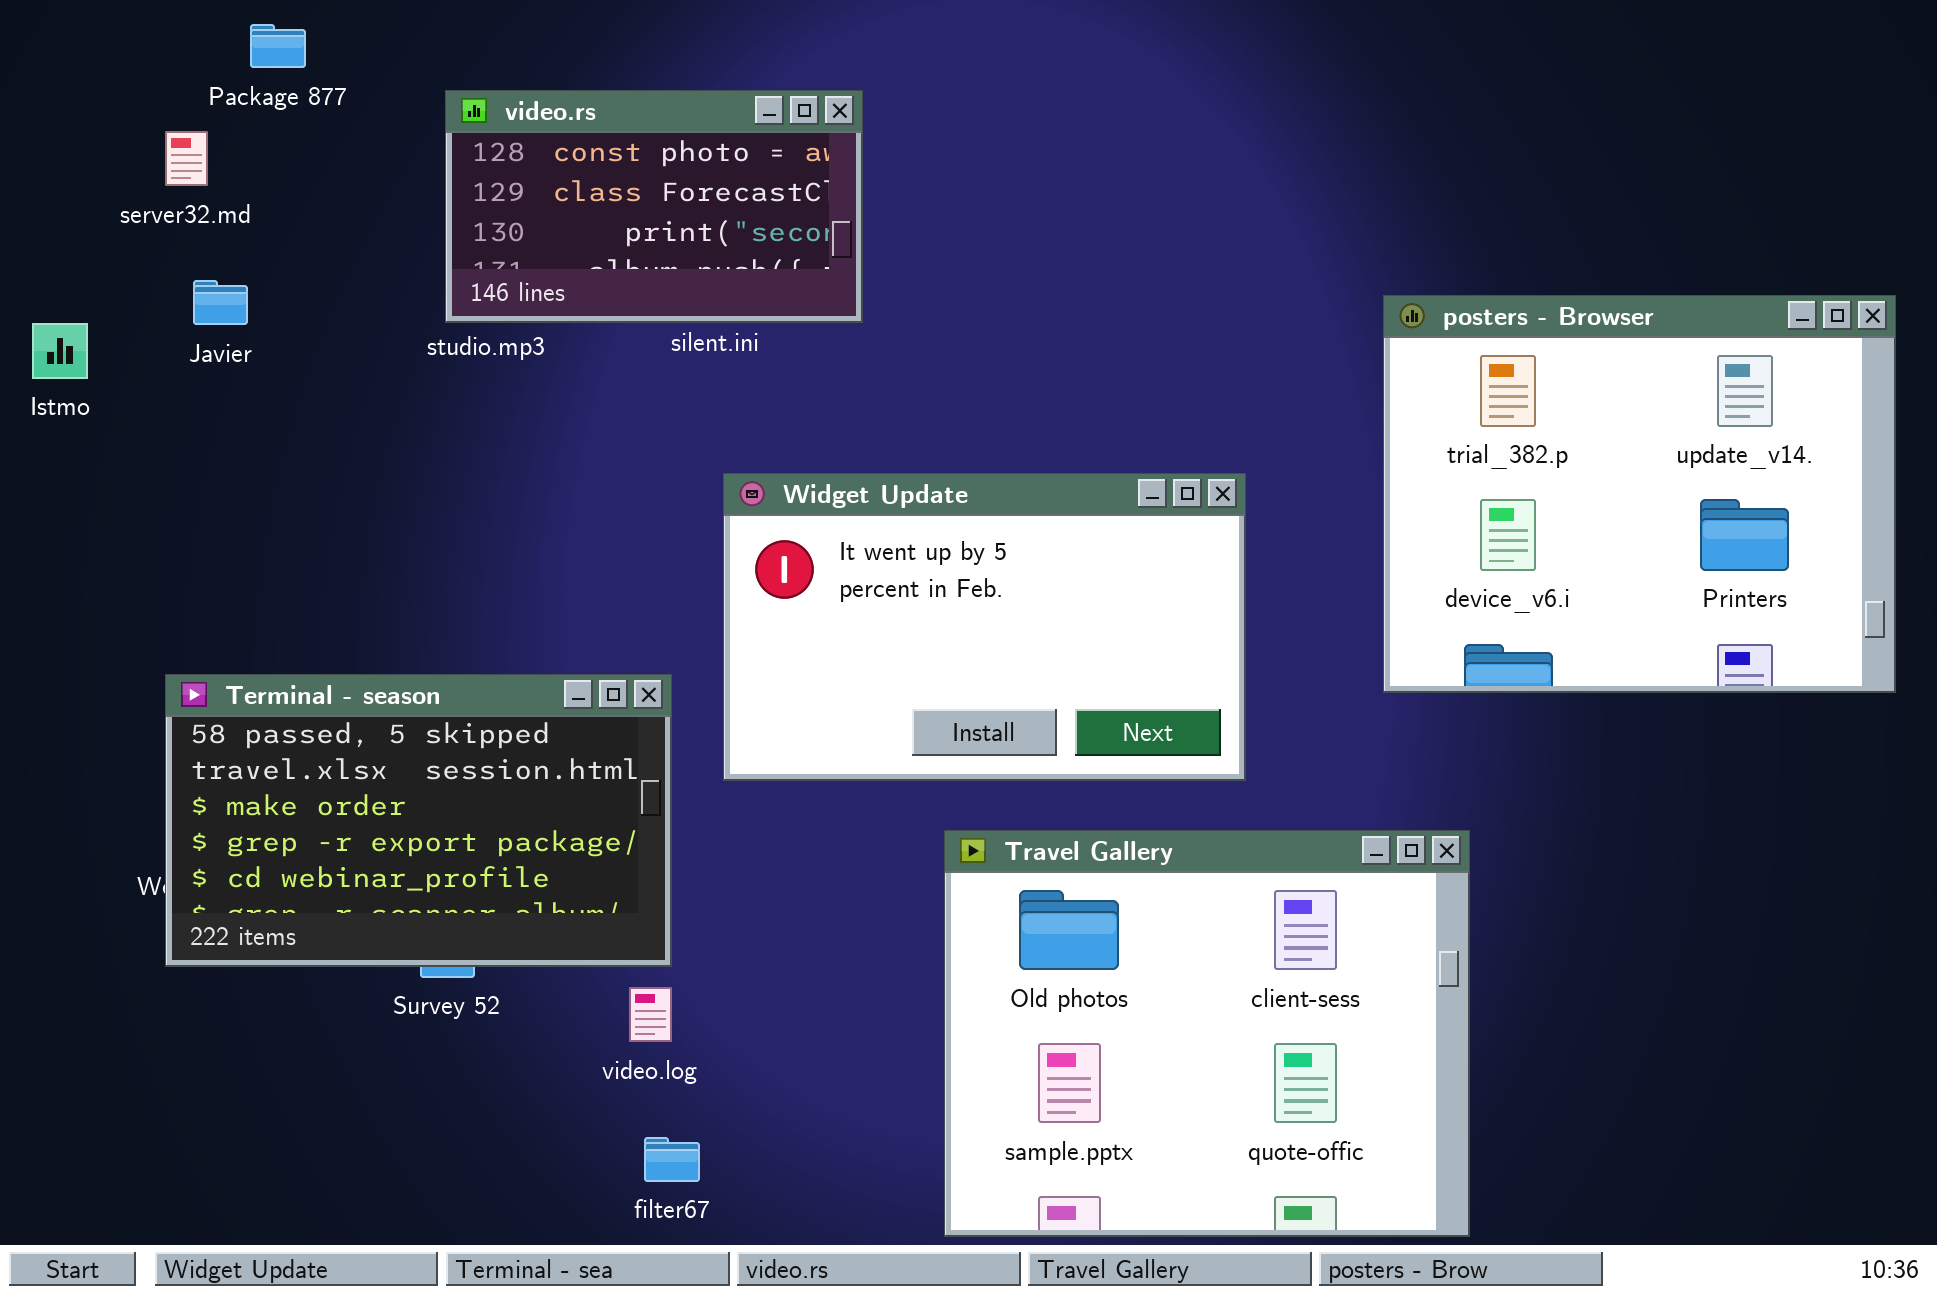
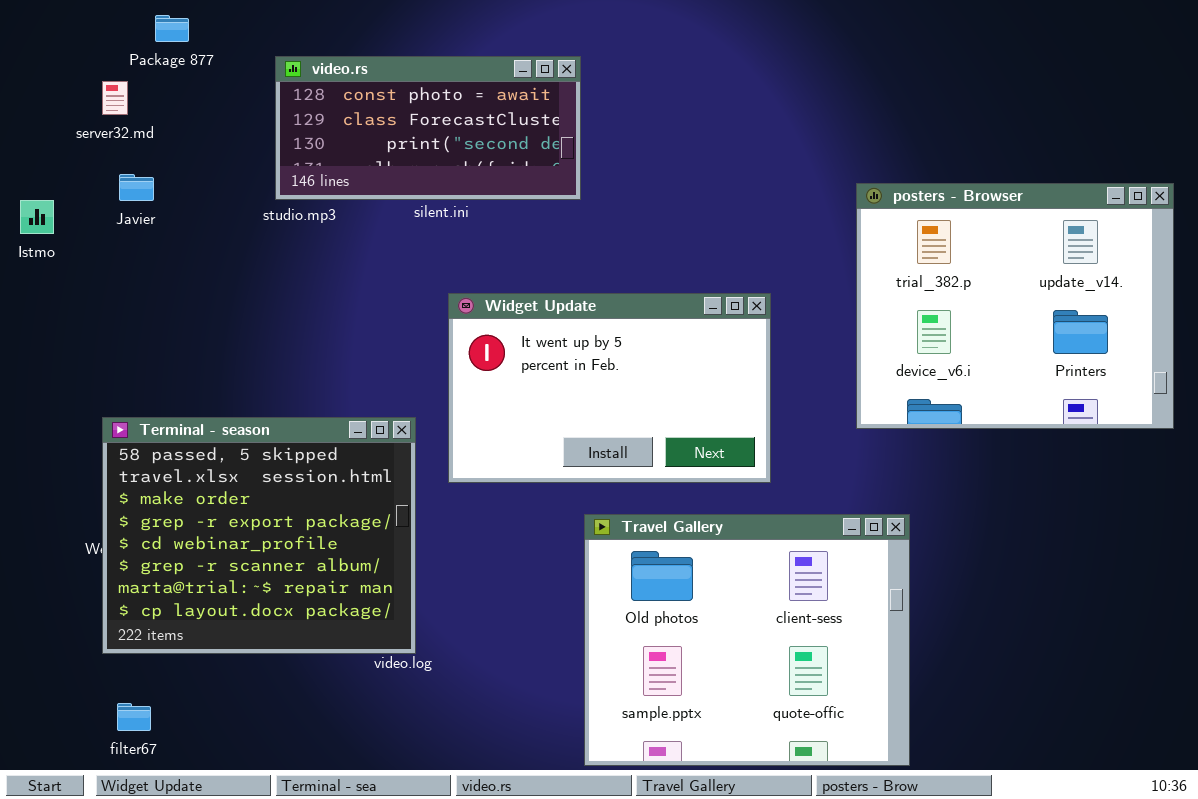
video.rs: [445,90,863,323] -> [275,56,581,200], resized
Terminal - season: [165,674,672,967] -> [102,417,416,654], resized
filter67: [644,1137,700,1182] -> [117,703,151,731], moved

